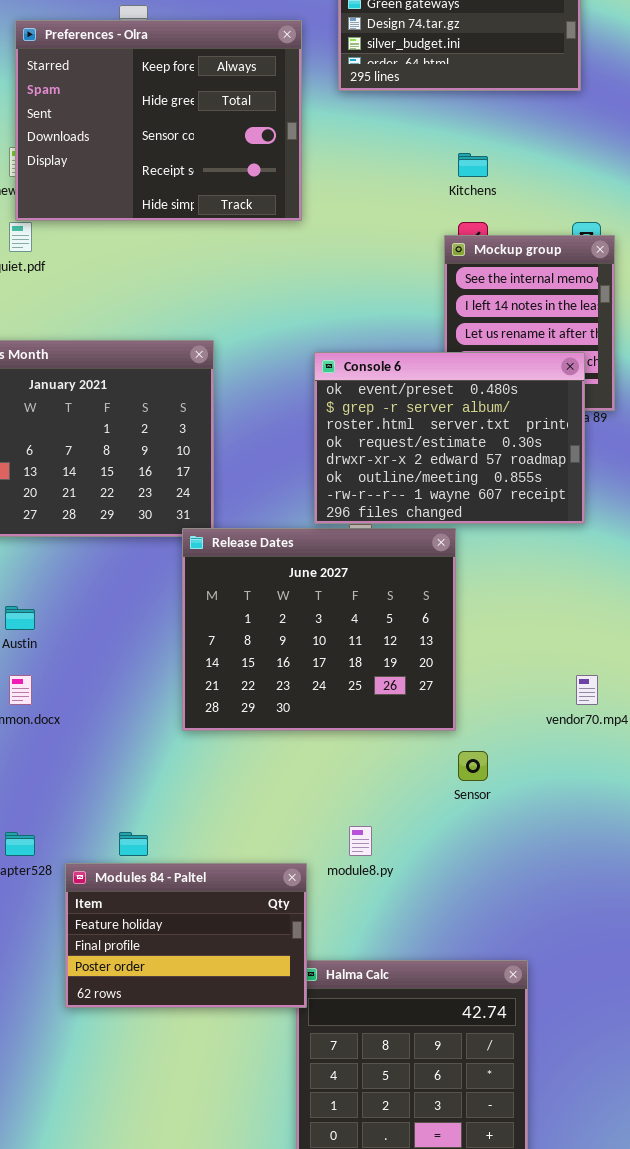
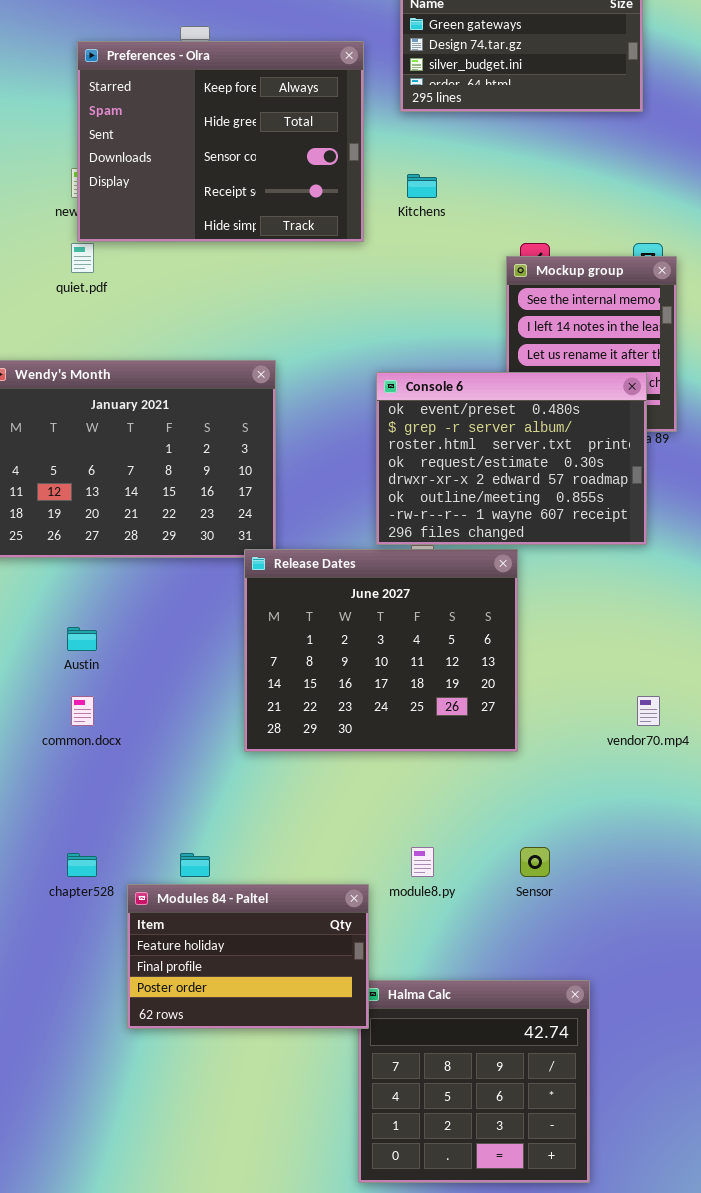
Kitchens: [458,153,488,177] -> [407,174,437,198], moved
Sensor: [458,751,488,781] -> [520,847,550,877], moved

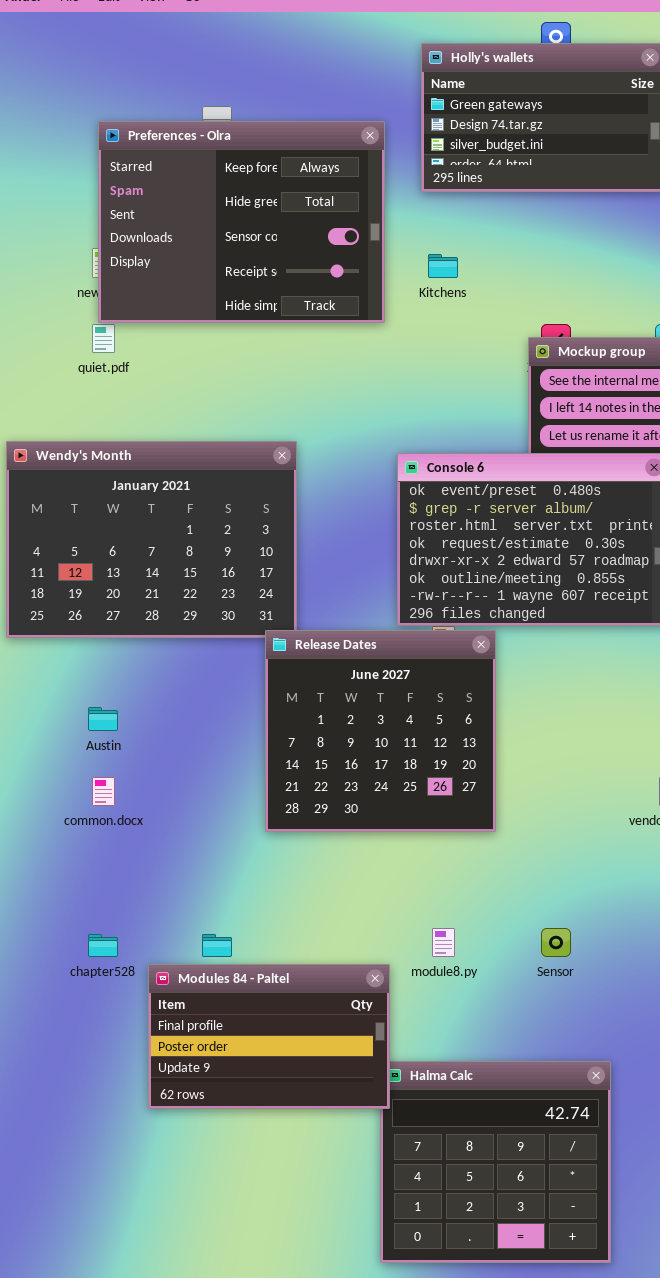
Release Dates: [244,549,518,752] -> [265,630,496,832], resized
Modules 84 - Paltel: [127,884,369,1029] -> [148,964,390,1109], scrolled down 1 row

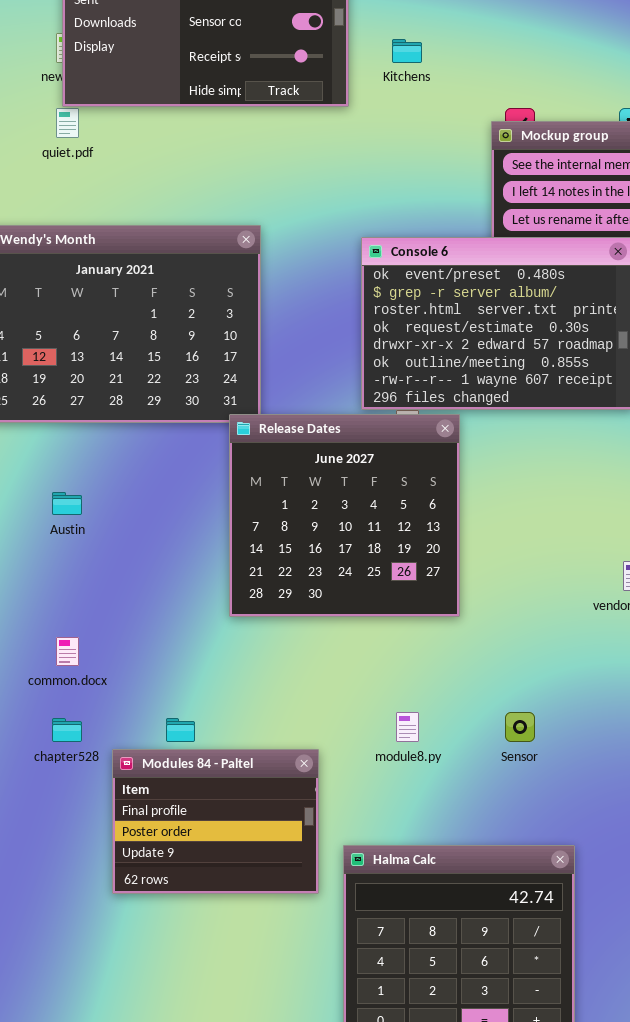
common.docx: [92,777,115,806] -> [56,637,79,666], moved
Modules 84 - Paltel: [148,964,390,1109] -> [112,749,319,894], resized

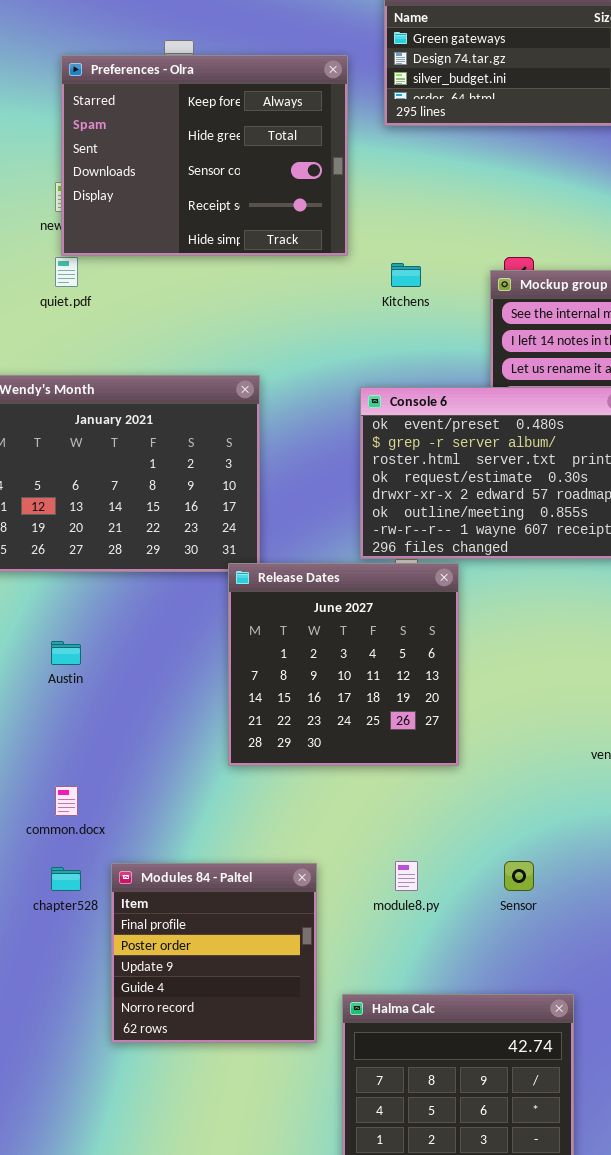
Kitchens: [392,39,422,63] -> [391,263,421,287], moved
Modules 84 - Paltel: [112,749,319,894] -> [111,863,317,1043], resized

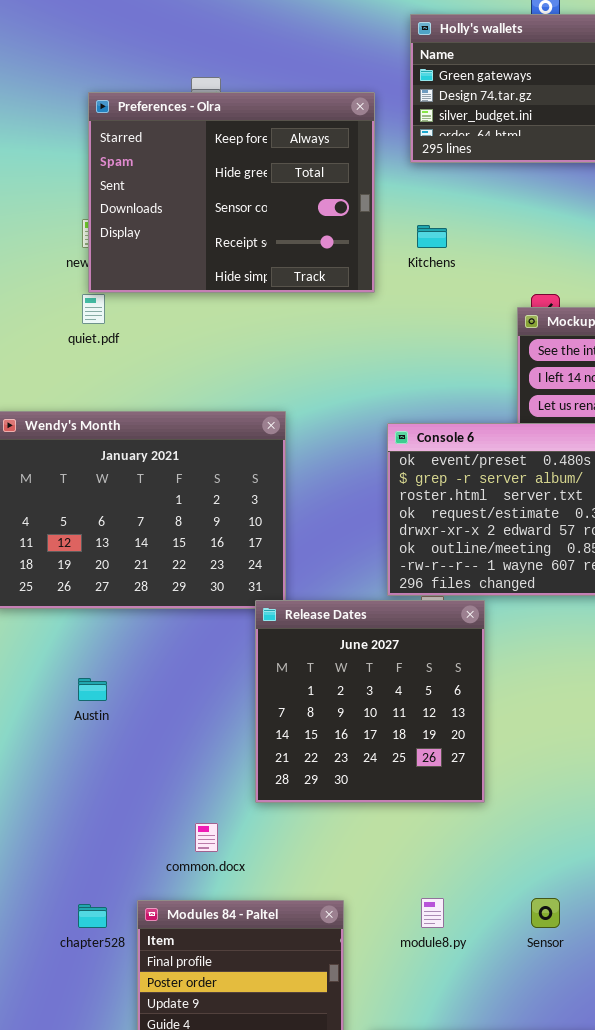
Kitchens: [391,263,421,287] -> [417,225,447,248], moved
common.docx: [55,786,78,816] -> [195,823,218,852], moved

